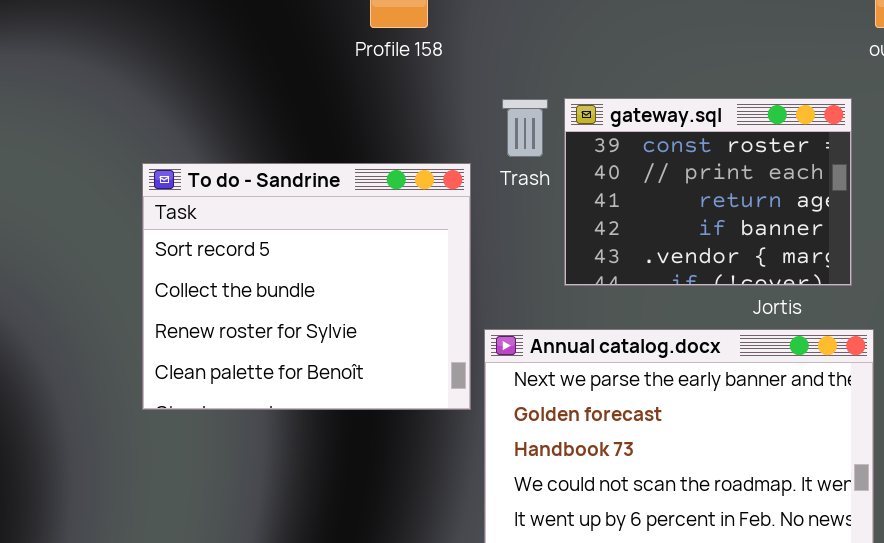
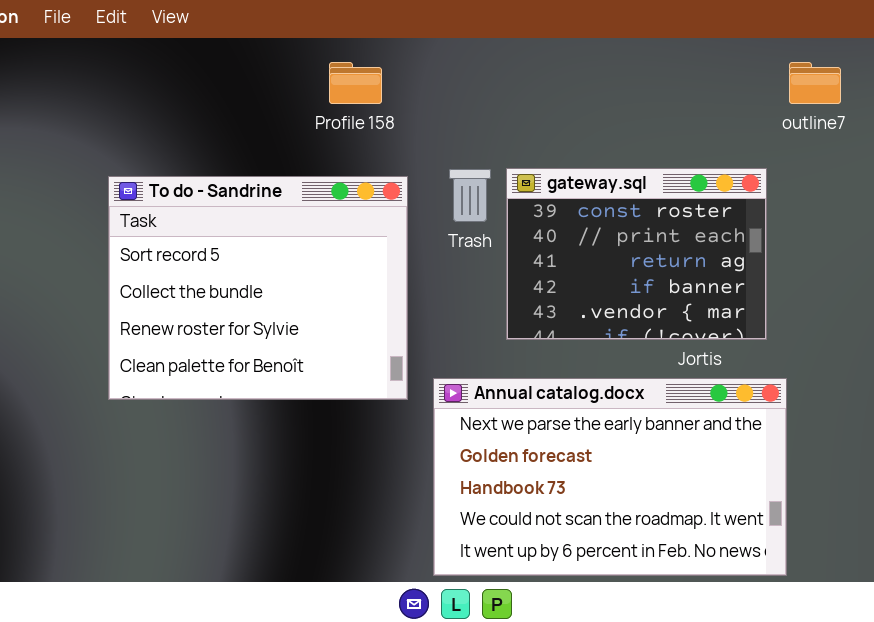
To do - Sandrine: [142,163,471,410] -> [108,176,408,400], moved

